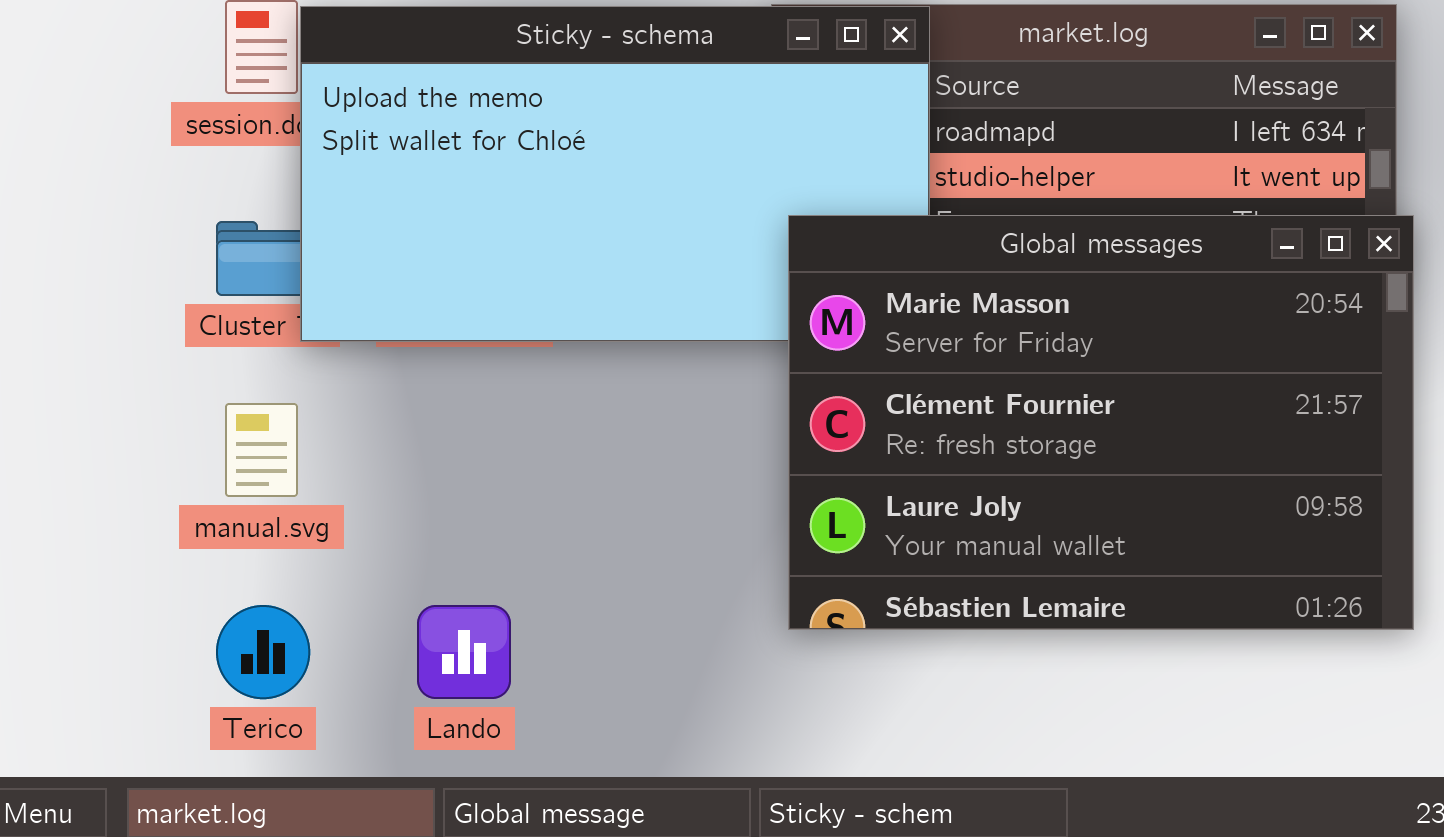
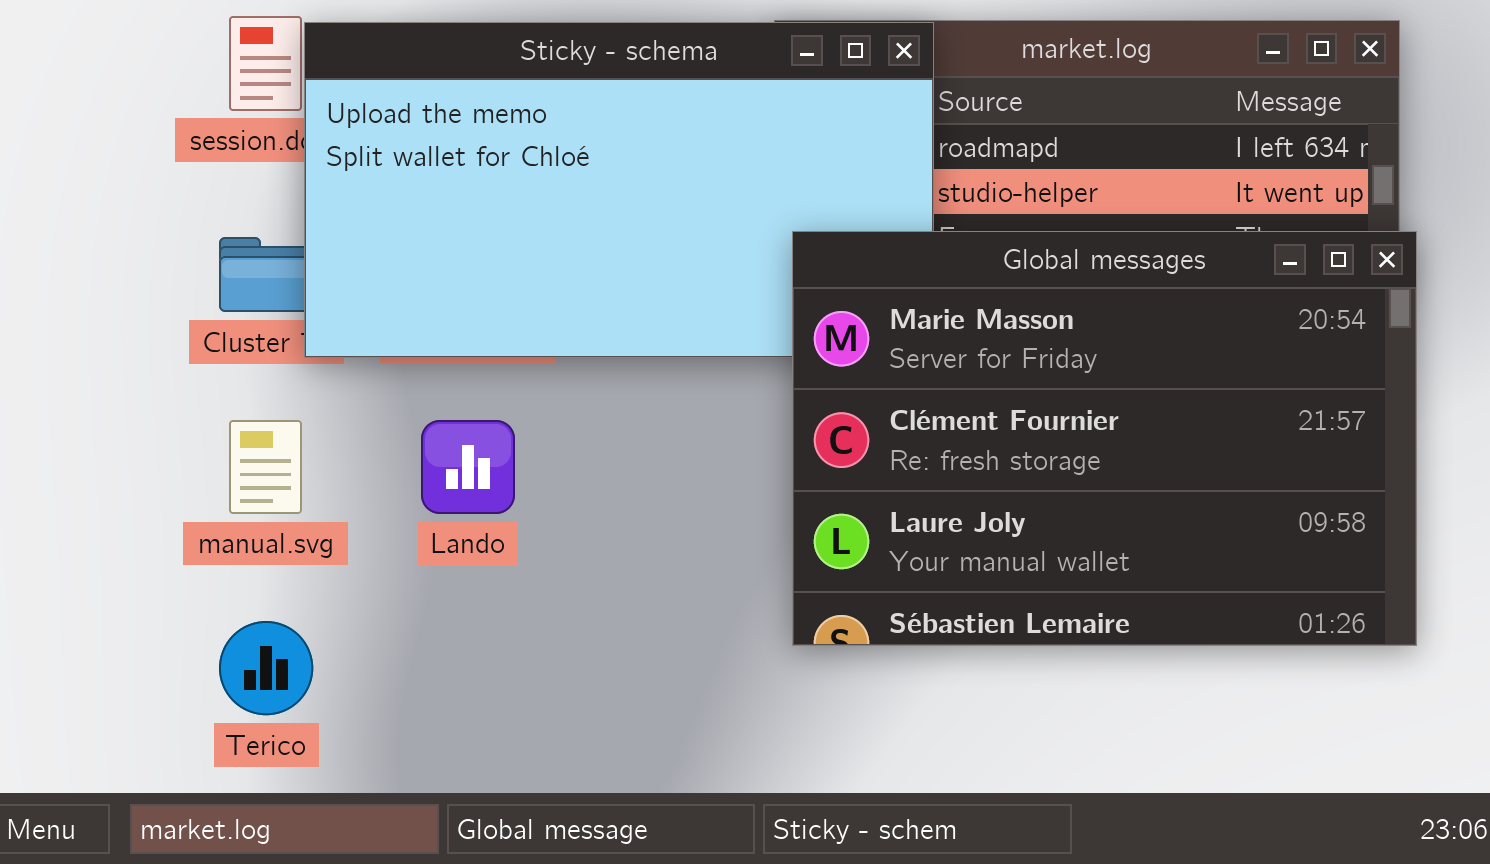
Lando: [417,605,511,699] -> [421,420,515,514], moved

